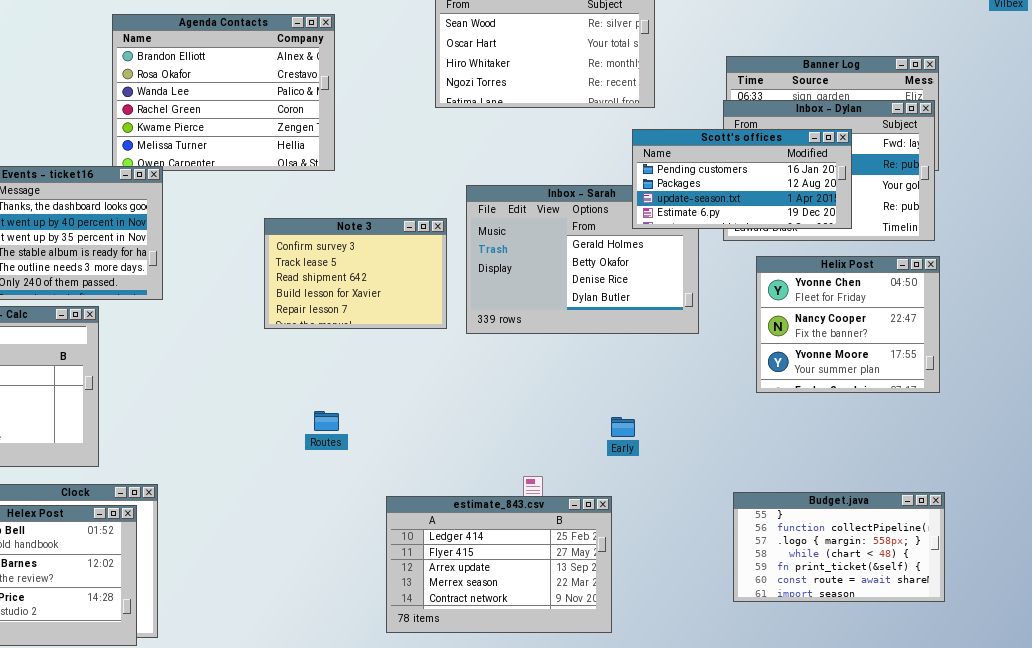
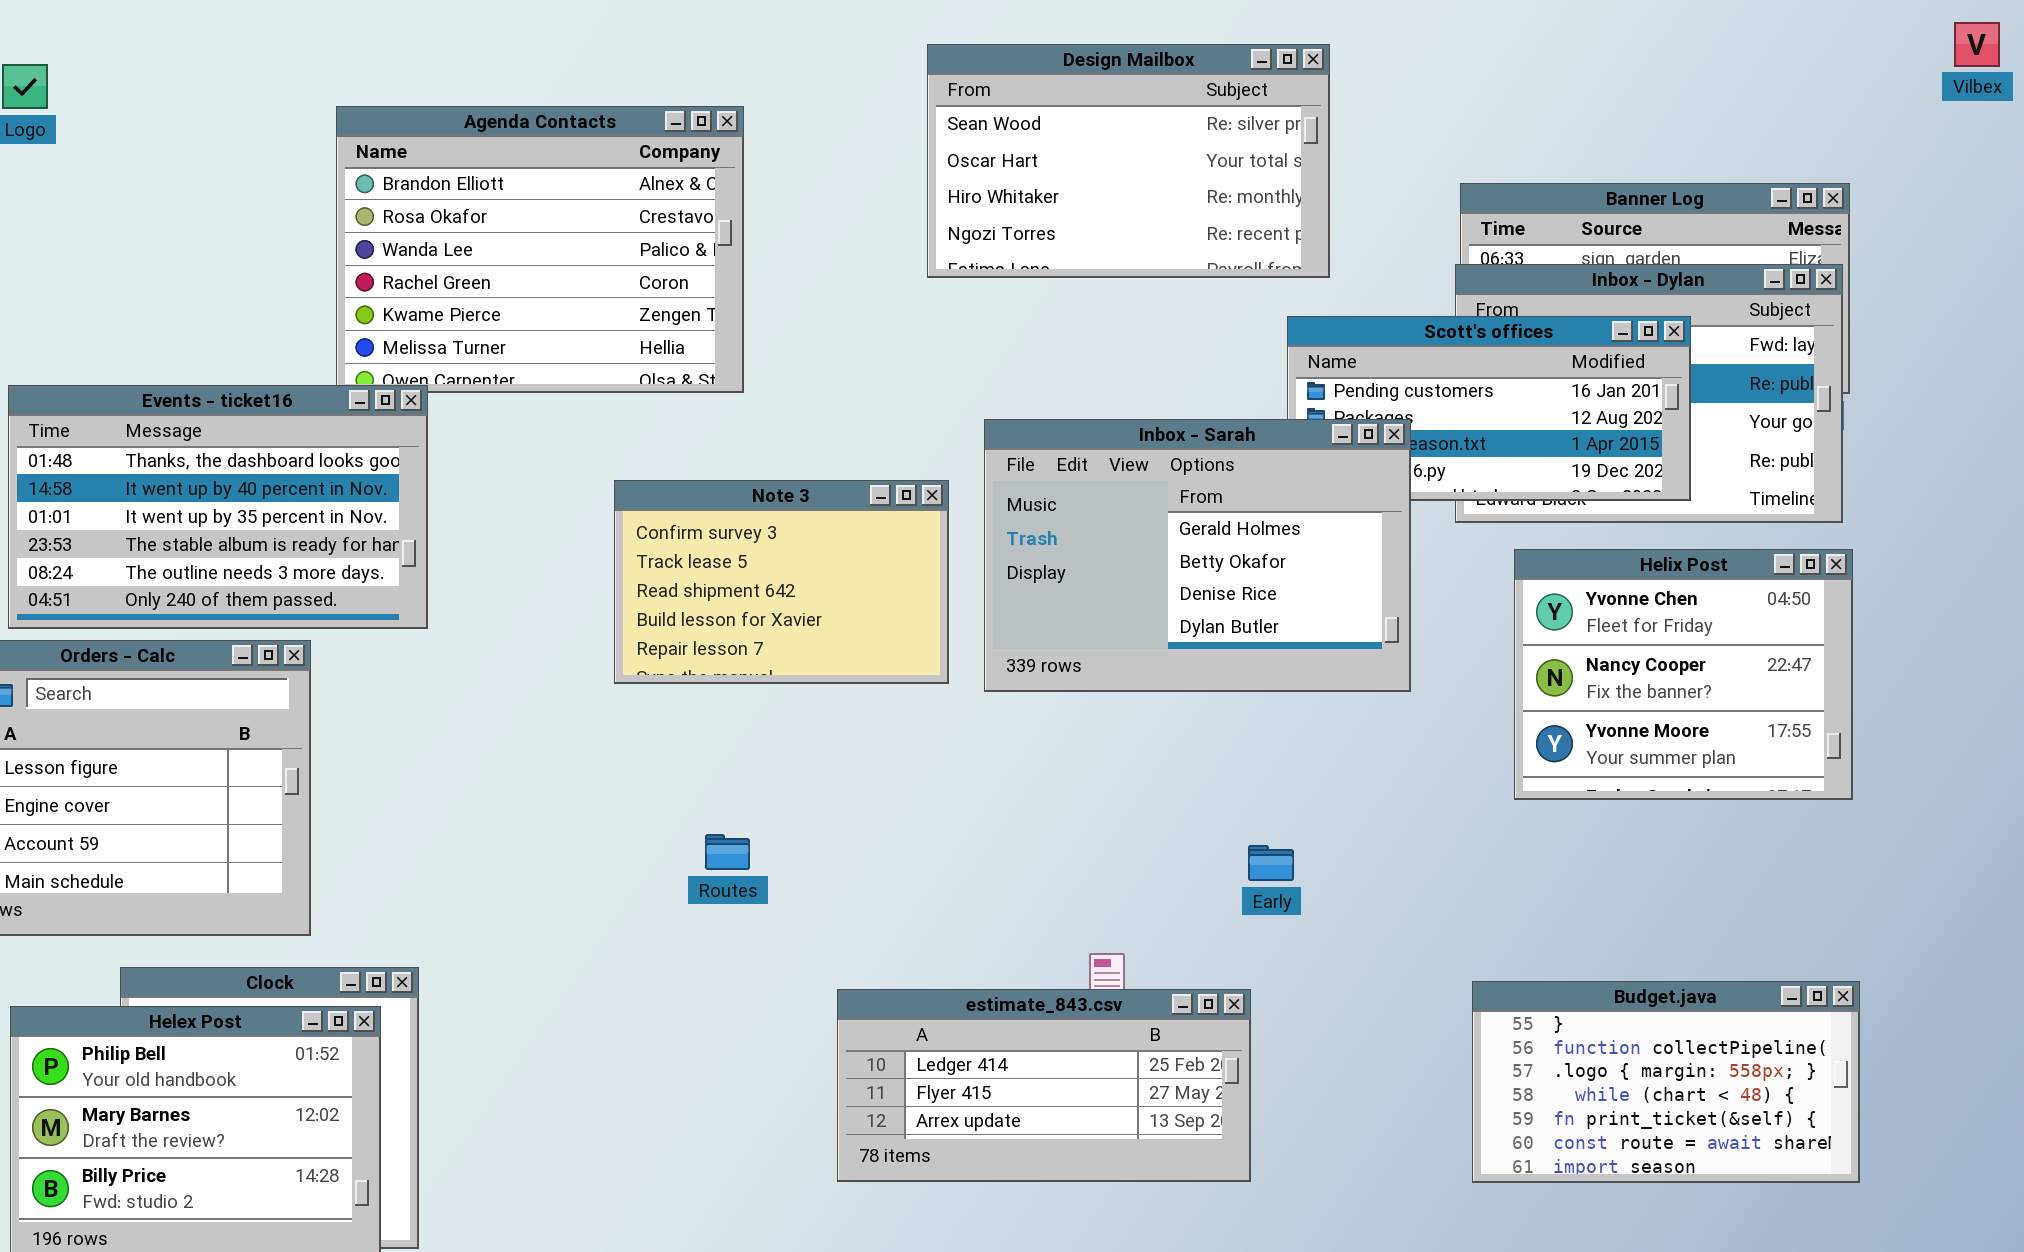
Inbox - Sarah: [466,185,699,334] -> [984,419,1411,692], raised
estimate_843.csv: [386,496,612,633] -> [837,989,1251,1182], resized

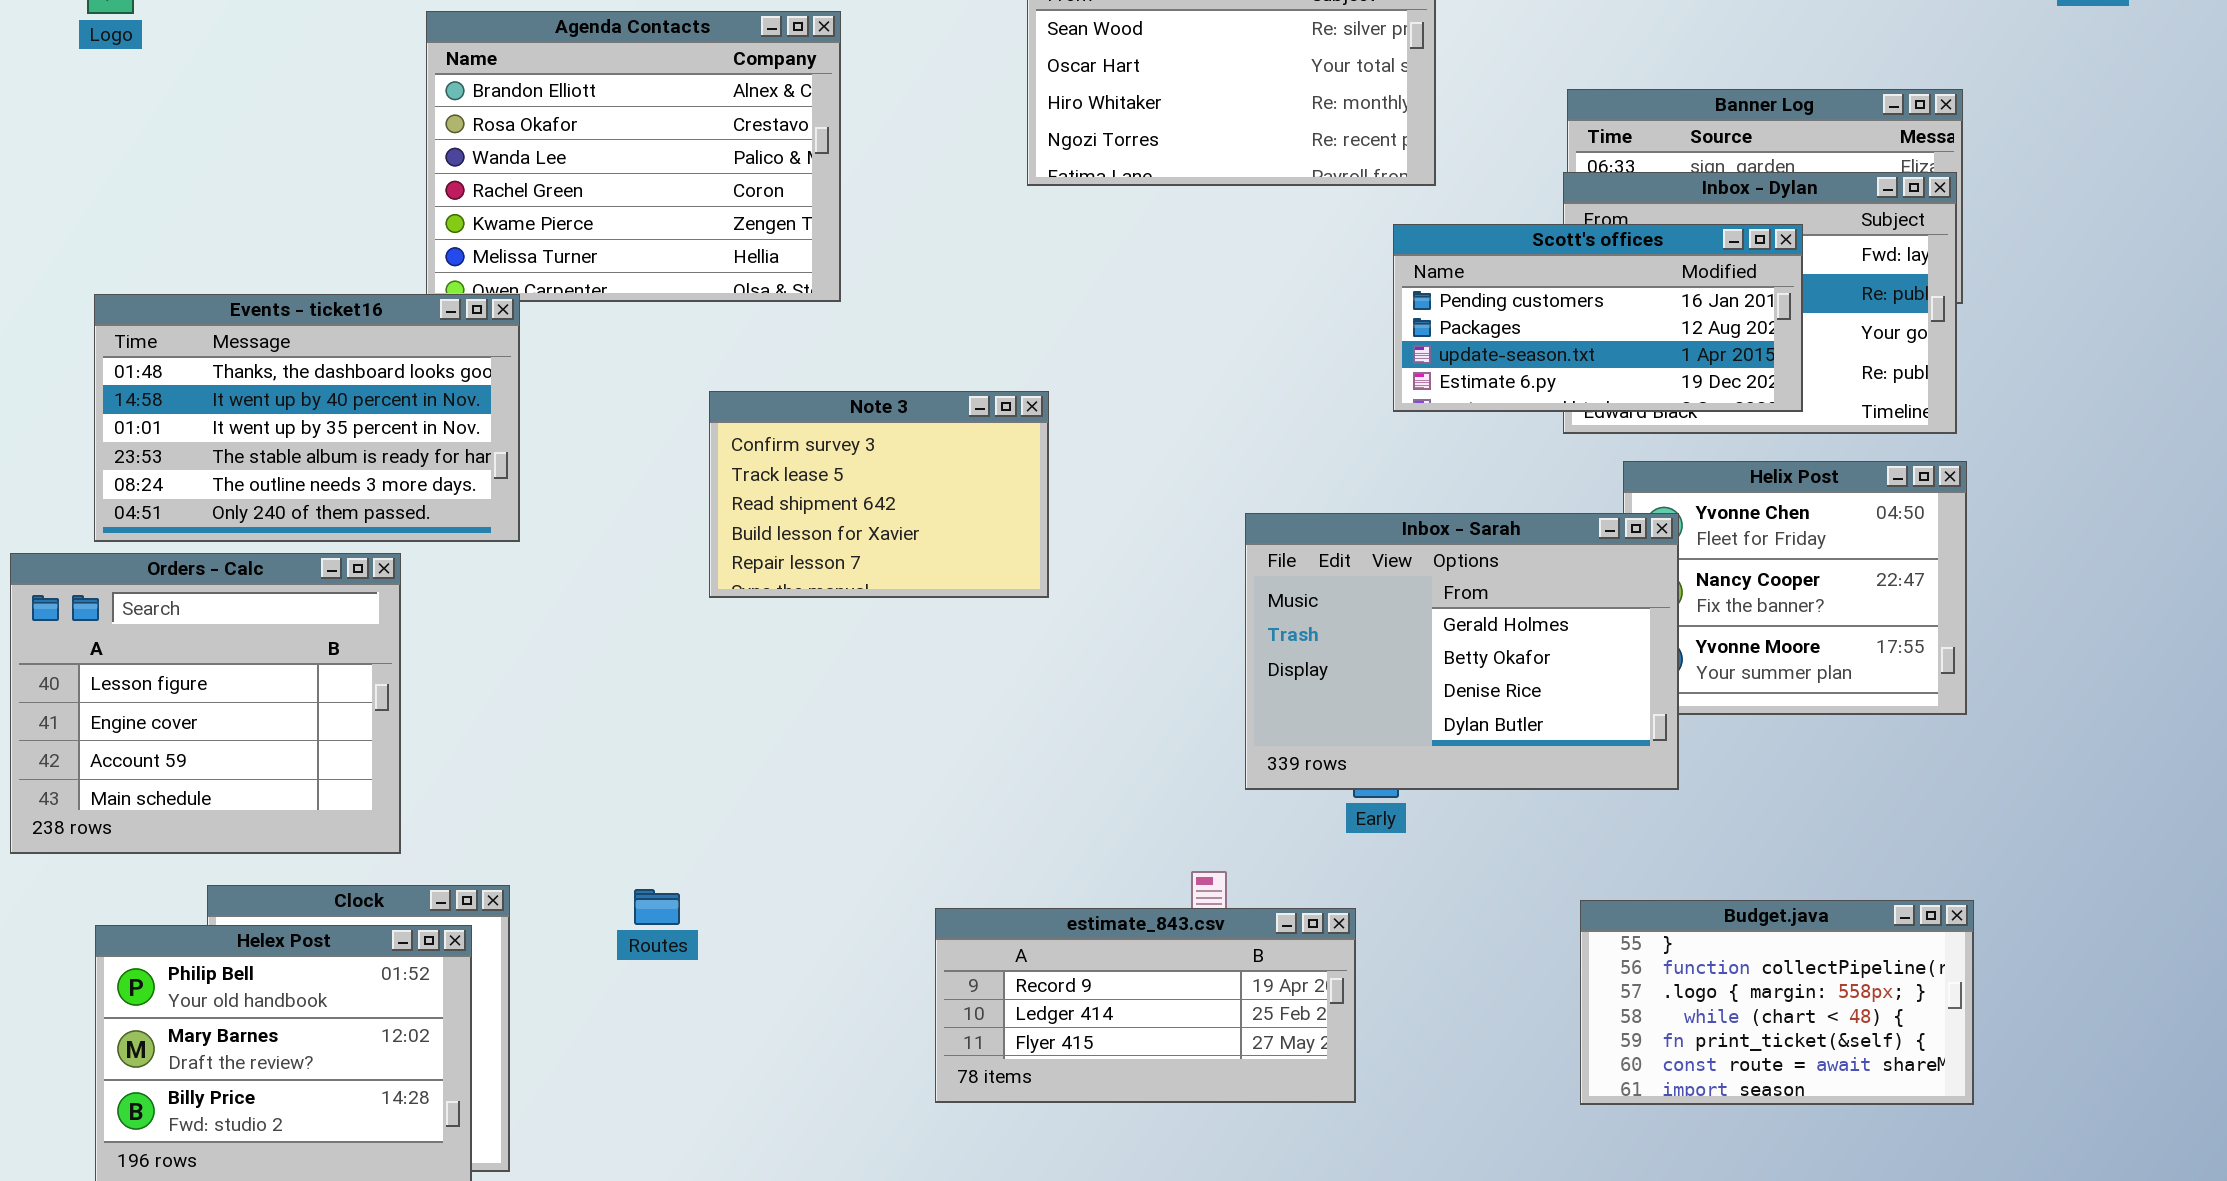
Inbox - Sarah: [984,419,1411,692] -> [1245,513,1679,790], moved
Routes: [705,834,750,870] -> [634,889,680,925], moved
estimate_843.csv: [837,989,1251,1182] -> [935,908,1356,1103], scrolled up 1 row

